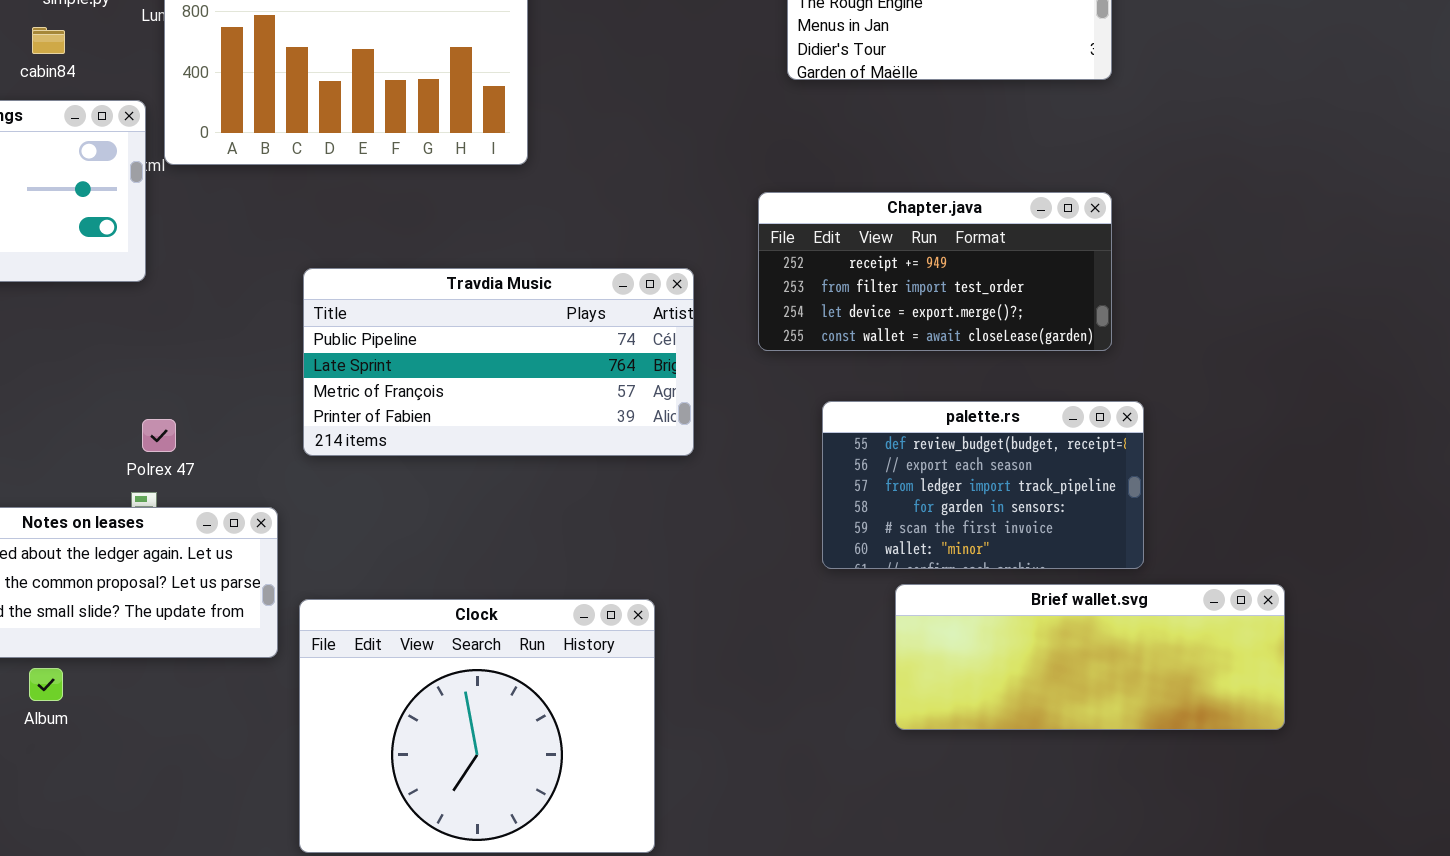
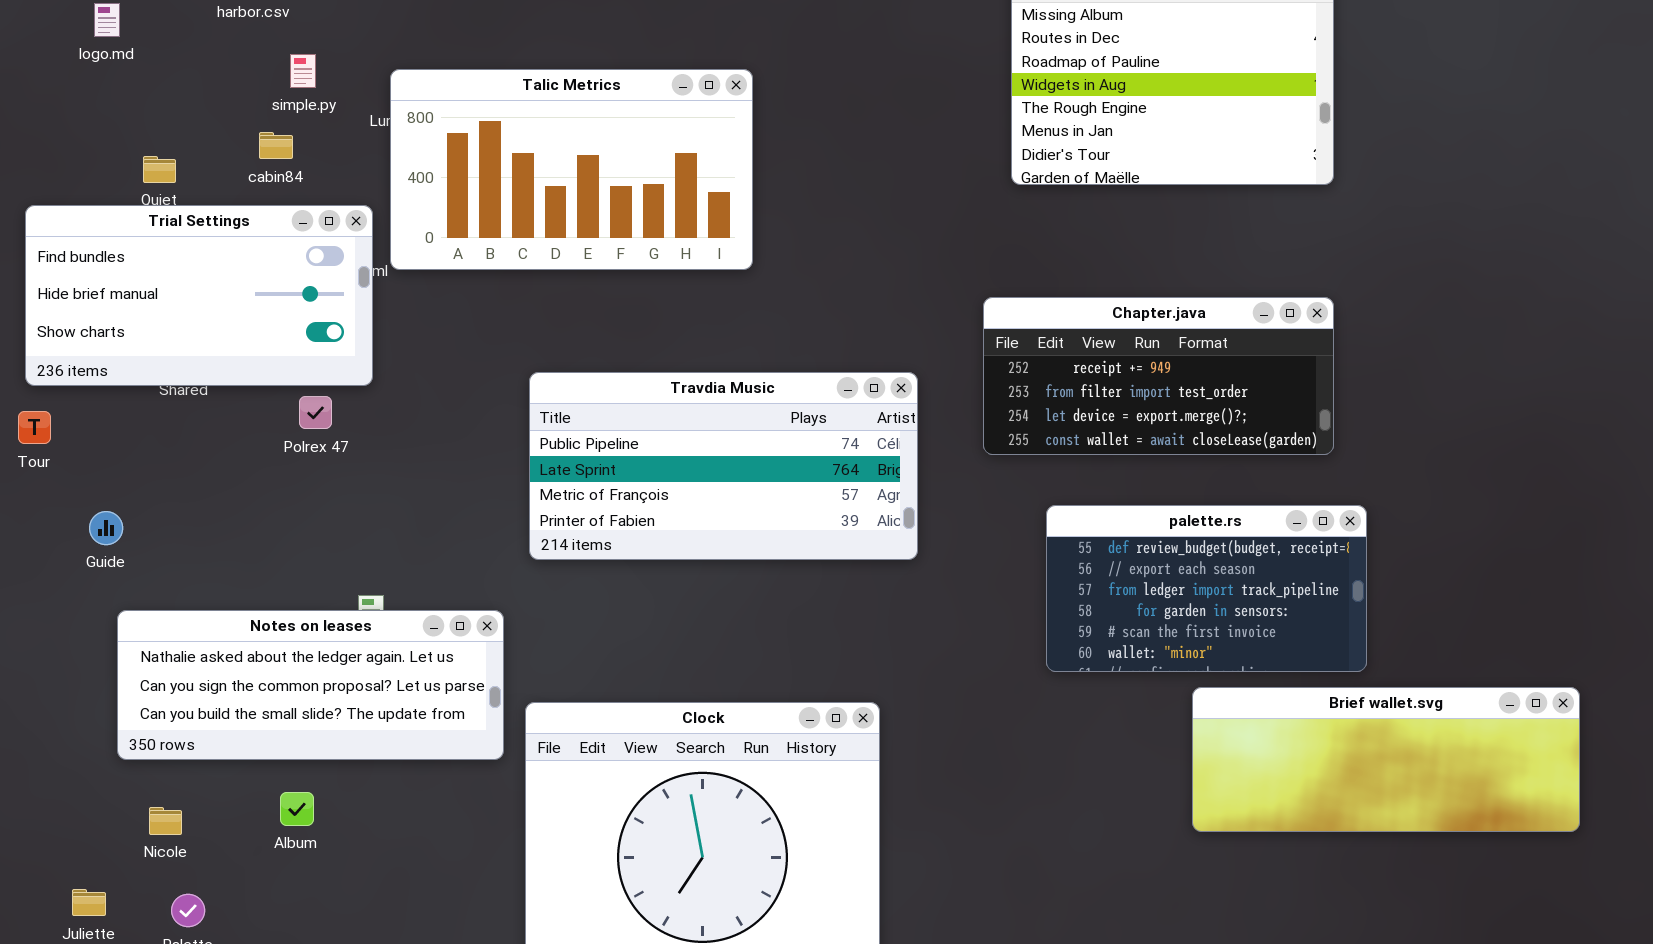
Polrex 47: [142,419,176,452] -> [299,396,332,429], moved
Brief wallet.svg: [895,584,1285,730] -> [1192,687,1580,832], moved
Album: [29,668,63,701] -> [280,792,314,826], moved

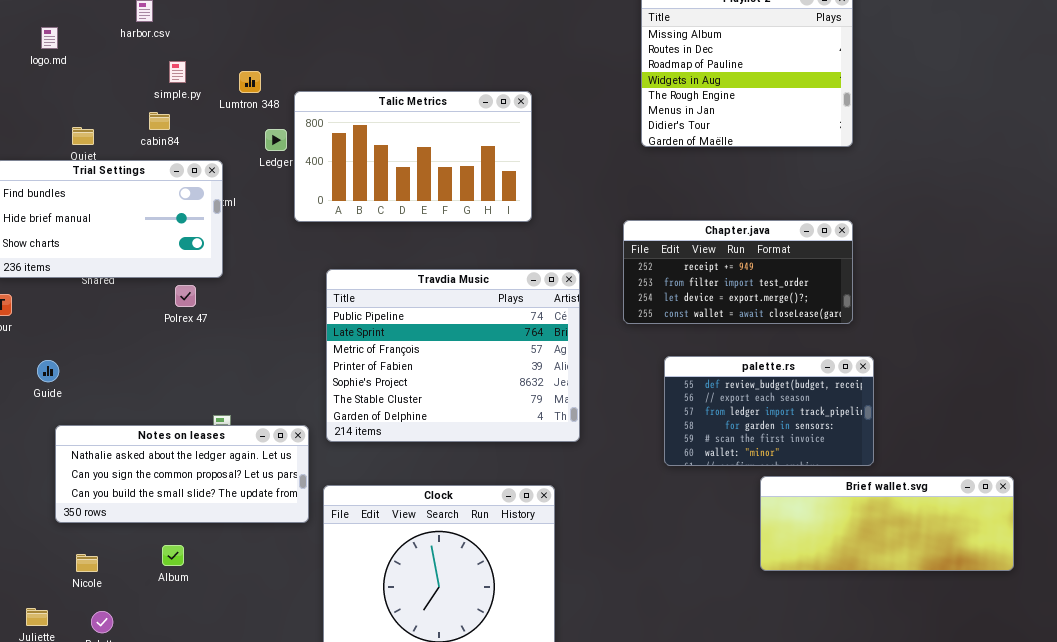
Talic Metrics: [390,69,753,270] -> [294,91,532,222], moved
Travdia Music: [529,372,918,560] -> [326,269,580,442], resized

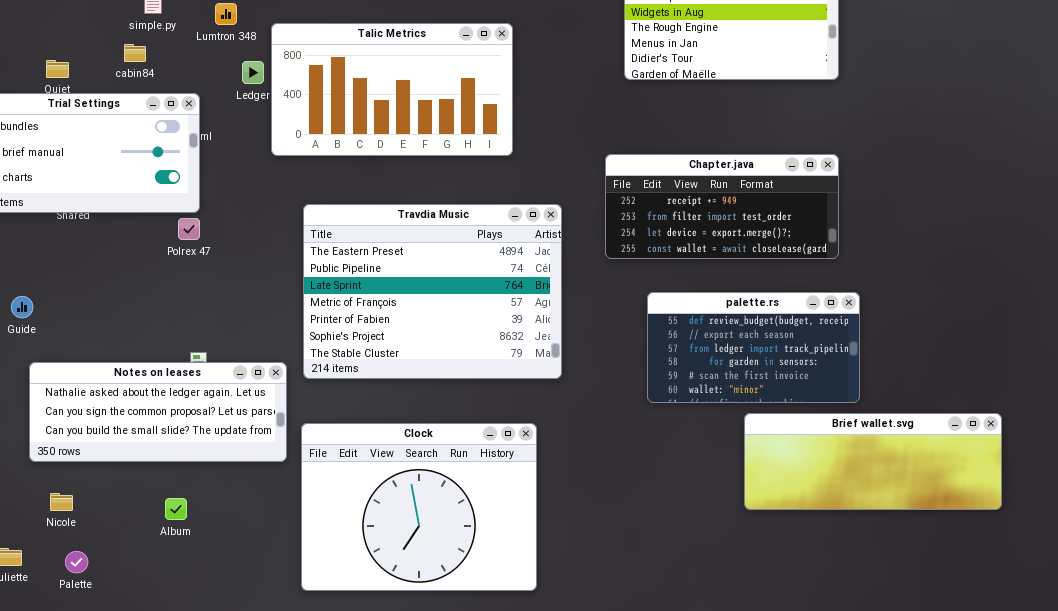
Travdia Music: [326,269,580,442] -> [303,204,562,379], scrolled up 1 row
Polrex 47: [175,285,196,307] -> [178,218,200,240], moved
Album: [162,545,184,566] -> [165,498,187,520], moved

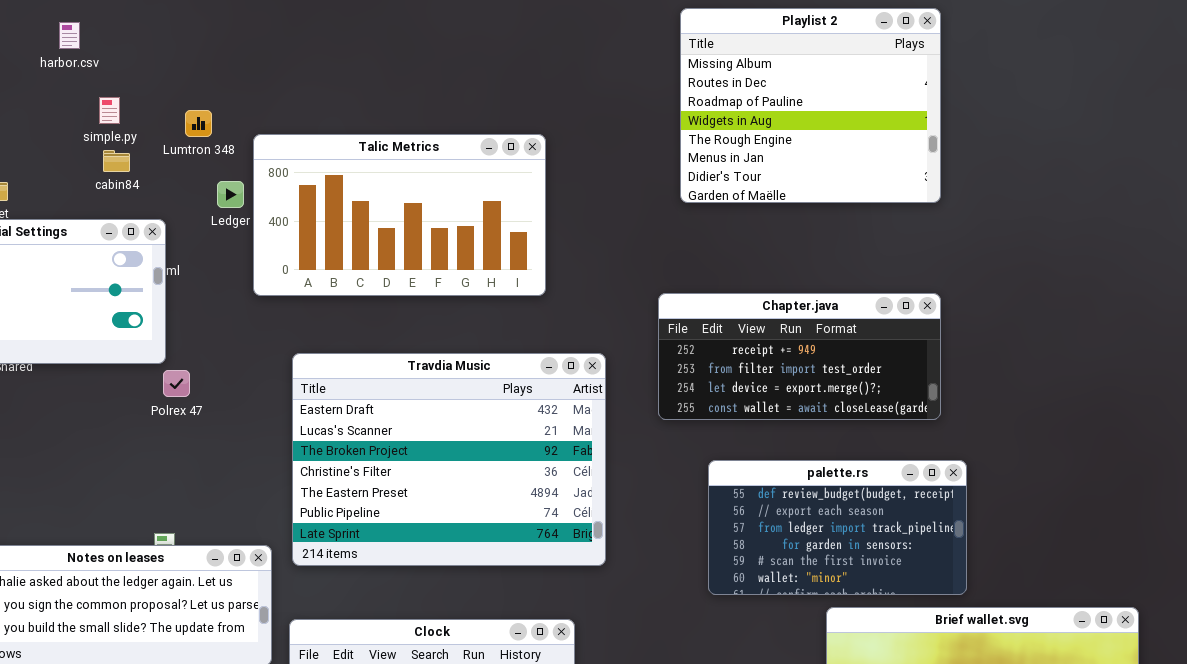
cabin84: [124,44,146,62] -> [103,150,130,172], moved
Travdia Music: [303,204,562,379] -> [292,353,606,566], scrolled up 4 rows
Polrex 47: [178,218,200,240] -> [163,370,190,397], moved

